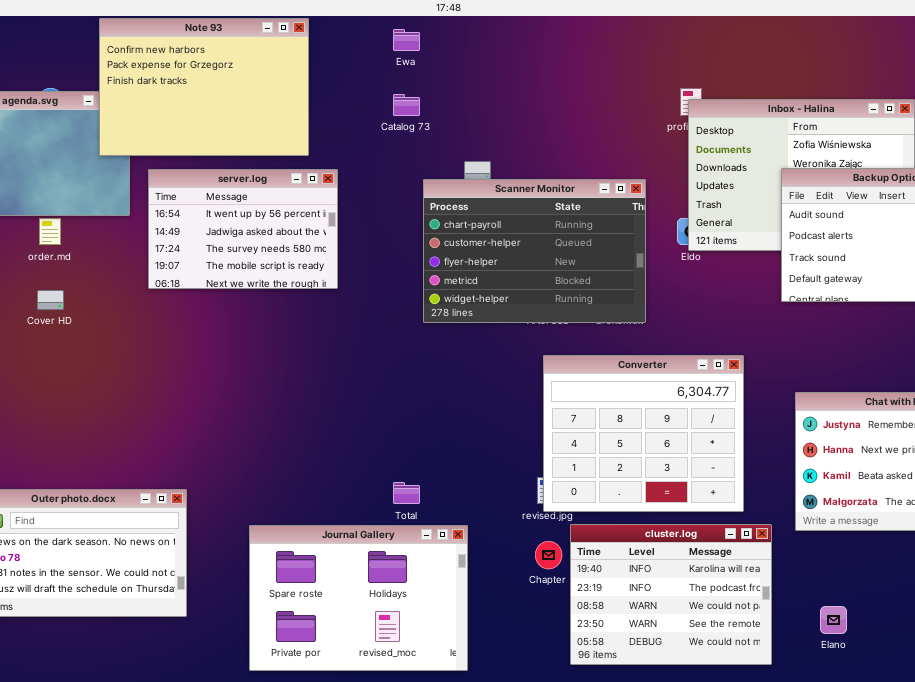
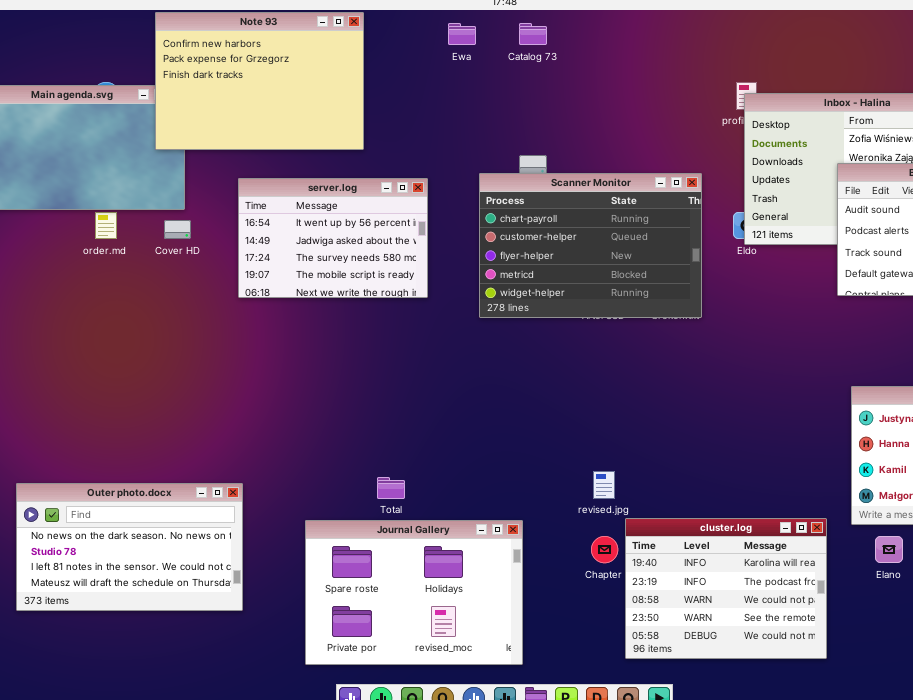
Catalog 73: [393,94,420,116] -> [519,23,547,45], moved
server.log: [148,169,338,289] -> [238,178,428,298], moved
Cover HD: [37,290,64,310] -> [164,220,191,239], moved
Converter: [543,355,744,512] -> none, closed
Total: [393,482,420,504] -> [377,477,405,499], moved
Elano: [820,606,847,634] -> [875,536,903,563], moved

